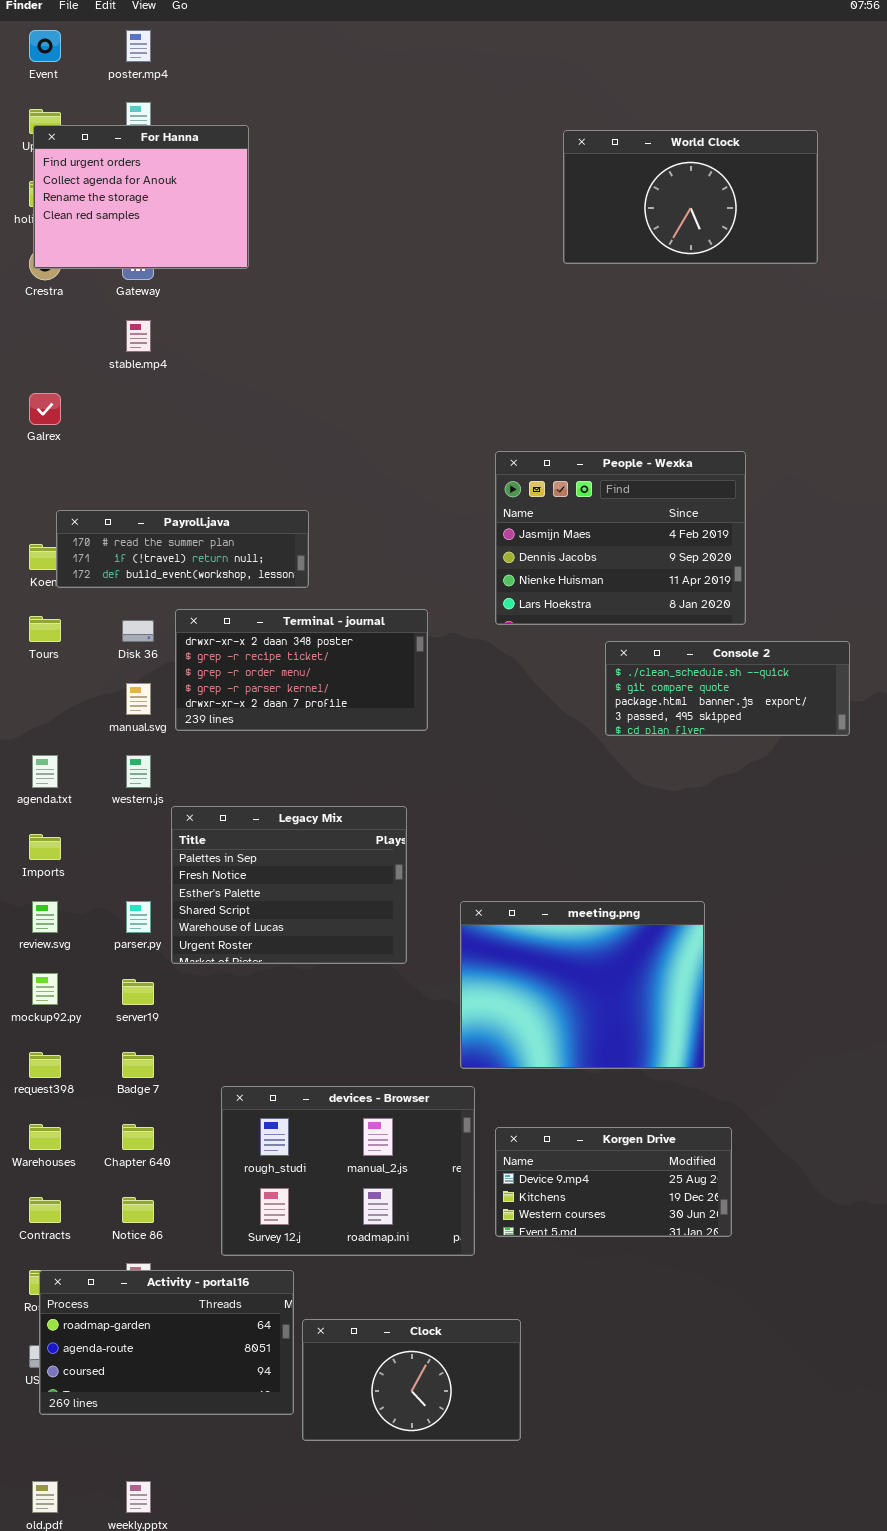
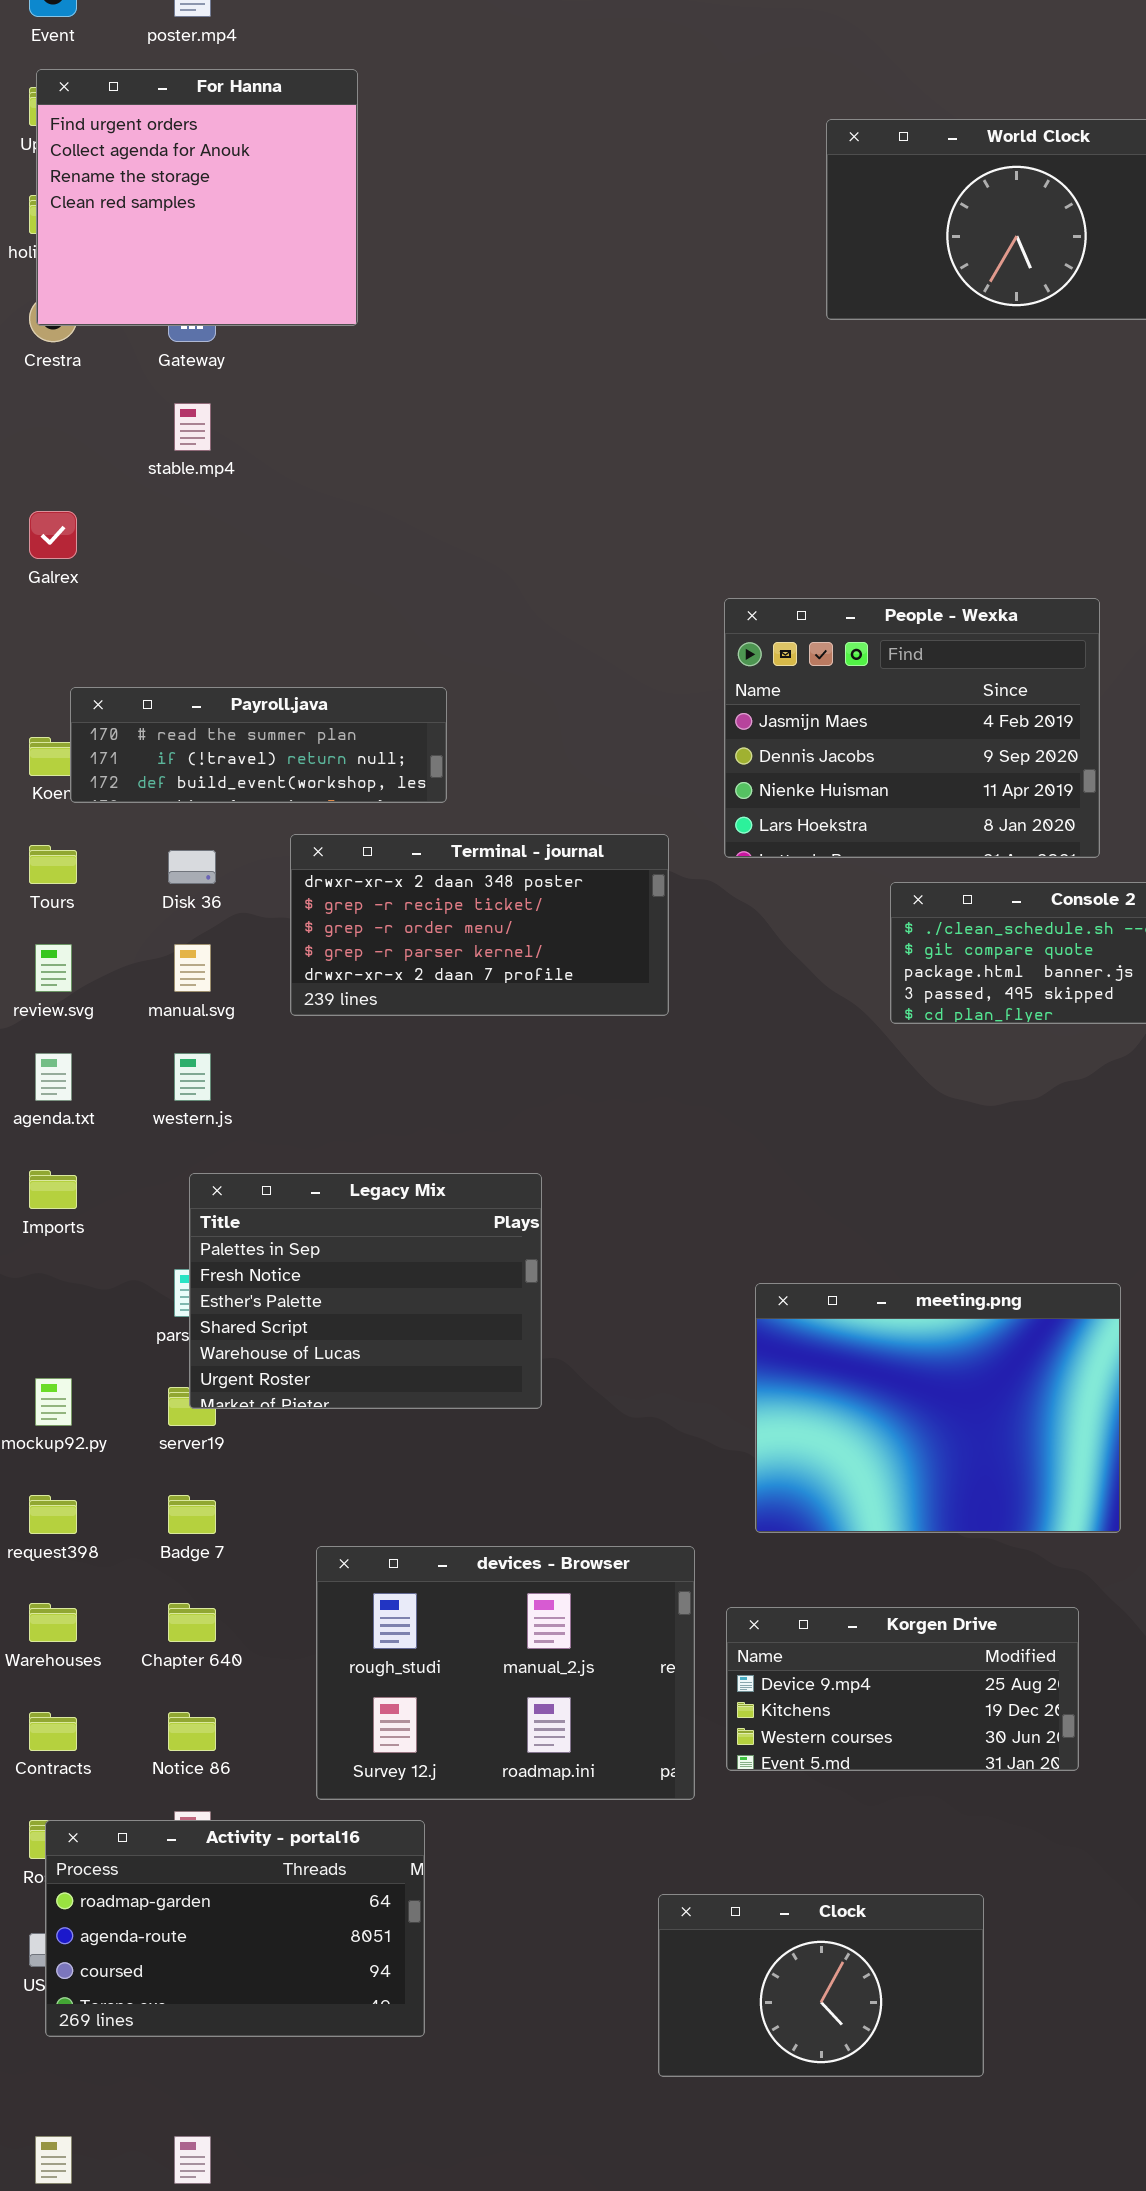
For Hanna: [33,125,249,269] -> [36,69,358,326], resized
Terminal - journal: [175,609,428,731] -> [290,834,669,1016], moved
Legacy Mix: [171,806,407,964] -> [189,1173,542,1409], moved
review.svg: [32,901,58,933] -> [35,944,72,992], moved
meeting.png: [460,901,705,1069] -> [755,1283,1121,1533], moved
Clock: [302,1319,521,1441] -> [658,1894,984,2077], moved

